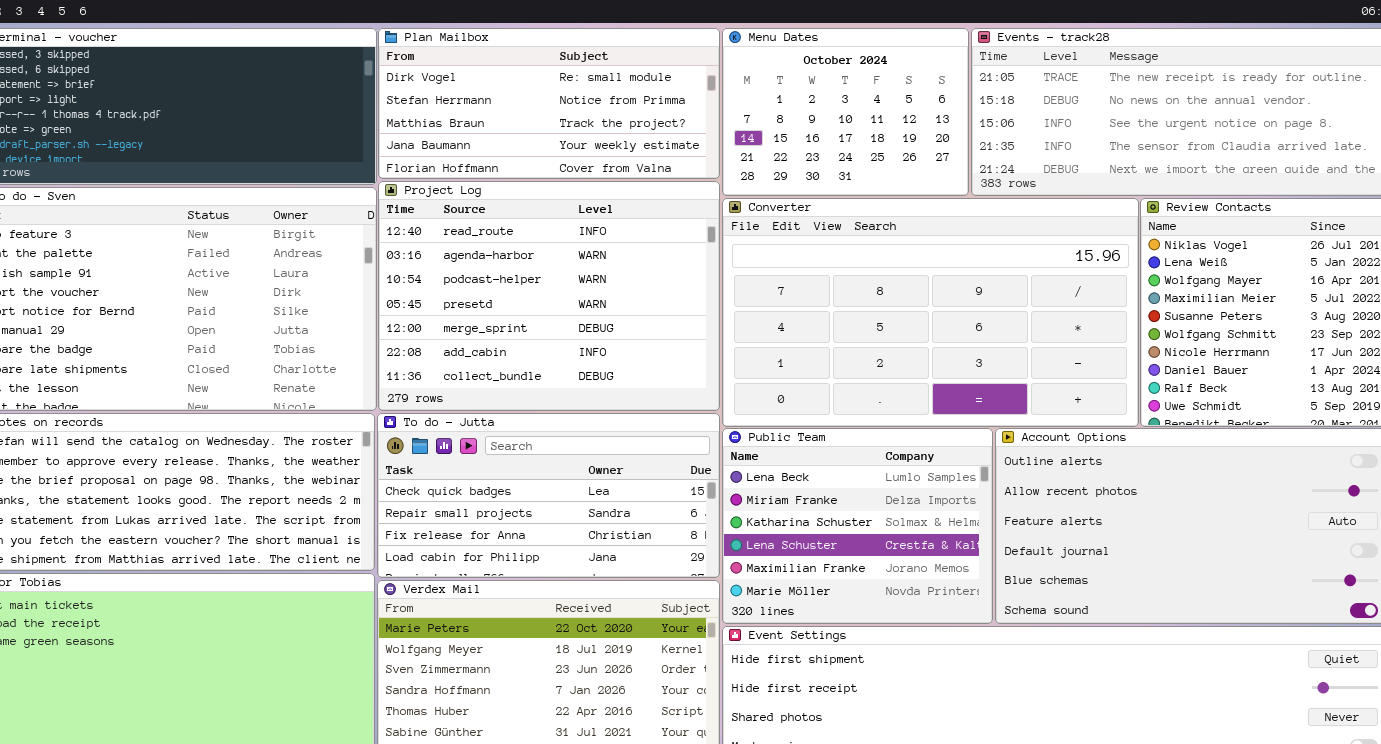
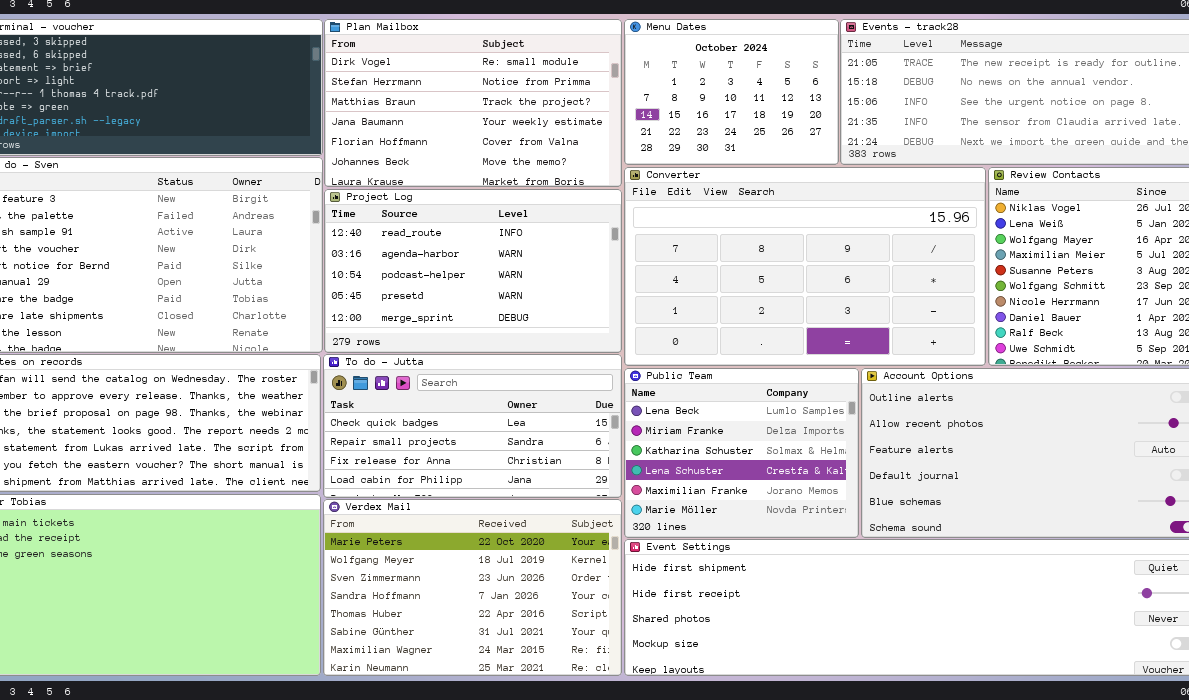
Plan Mailbox: [378,28,720,179] -> [324,19,622,187], resized
Project Log: [378,181,720,411] -> [324,189,622,353], resized

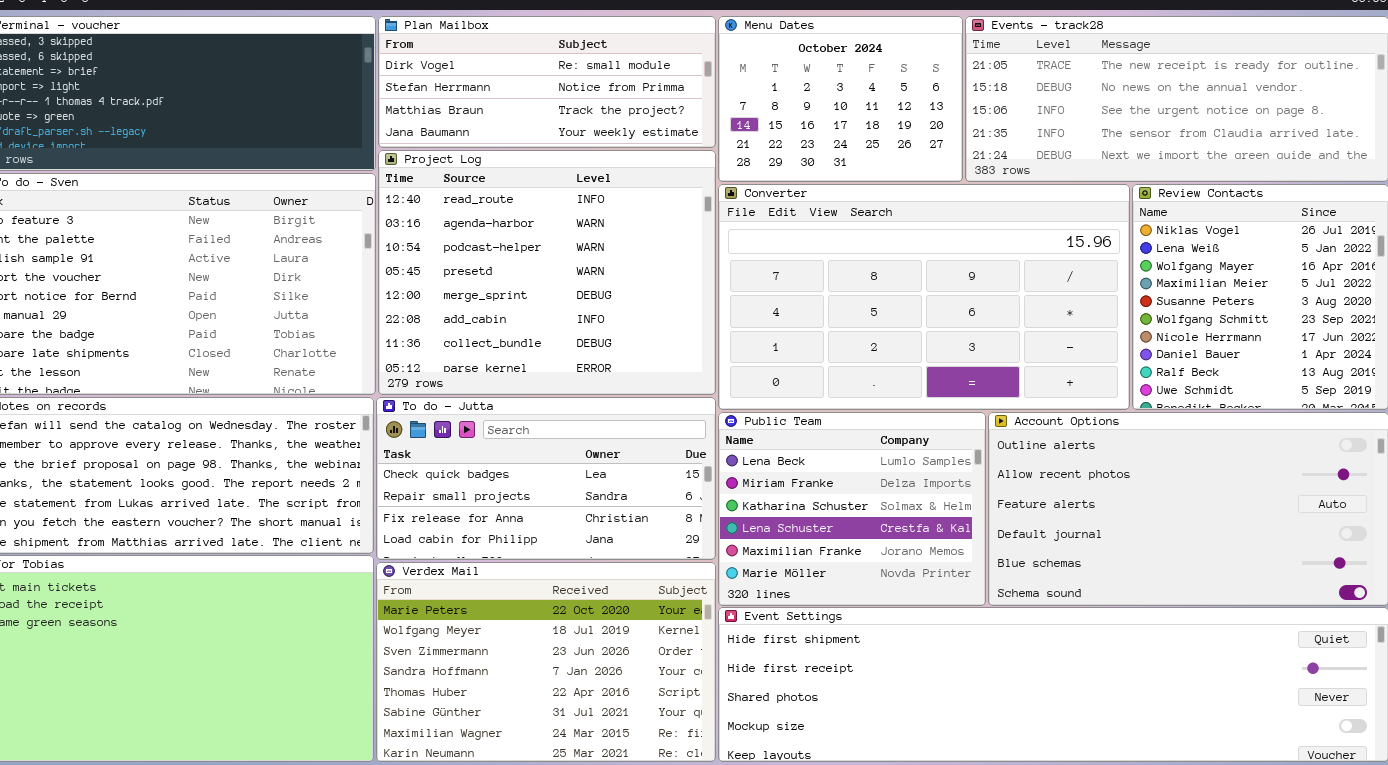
Plan Mailbox: [324,19,622,187] -> [378,16,716,148], resized
Project Log: [324,189,622,353] -> [378,150,716,395], resized

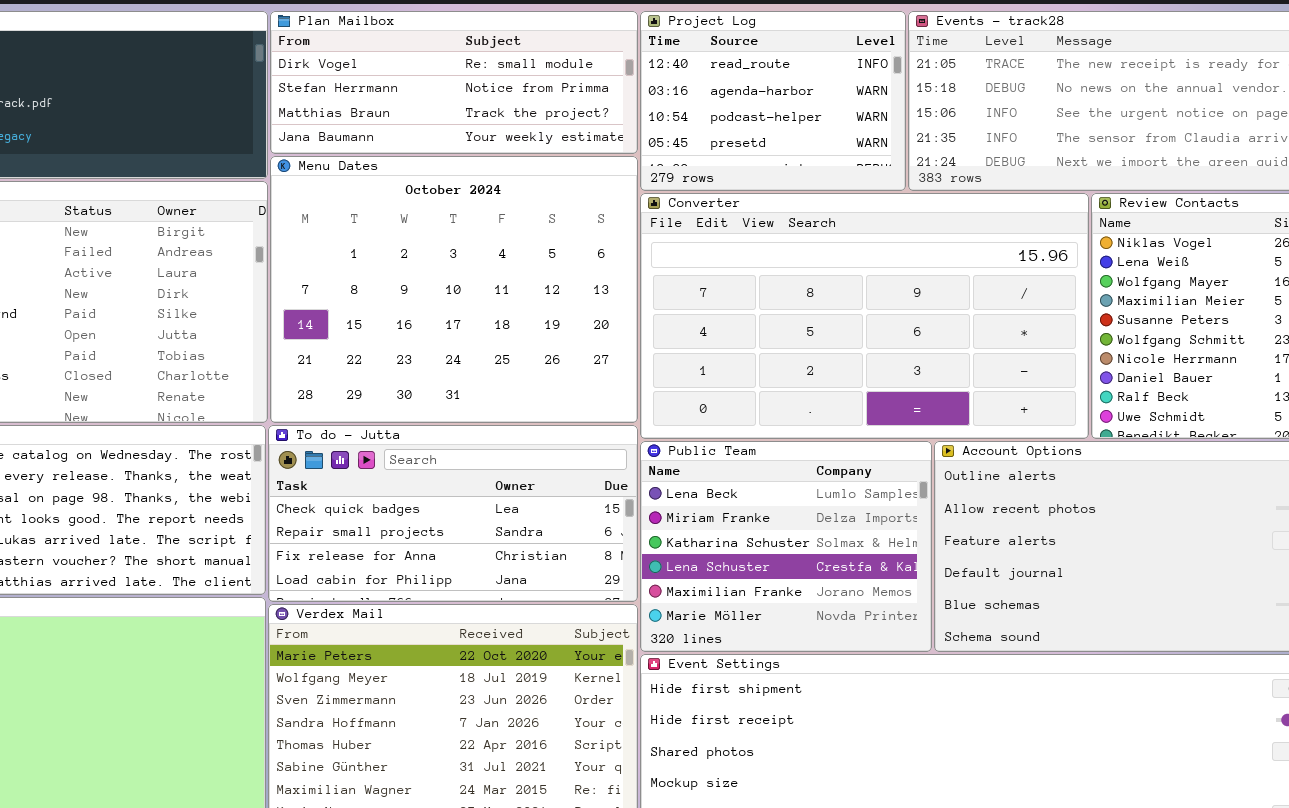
Menu Dates: [718,16,963,182] -> [270,156,638,423], moved, resized
Project Log: [378,150,716,395] -> [640,11,906,191], moved, resized

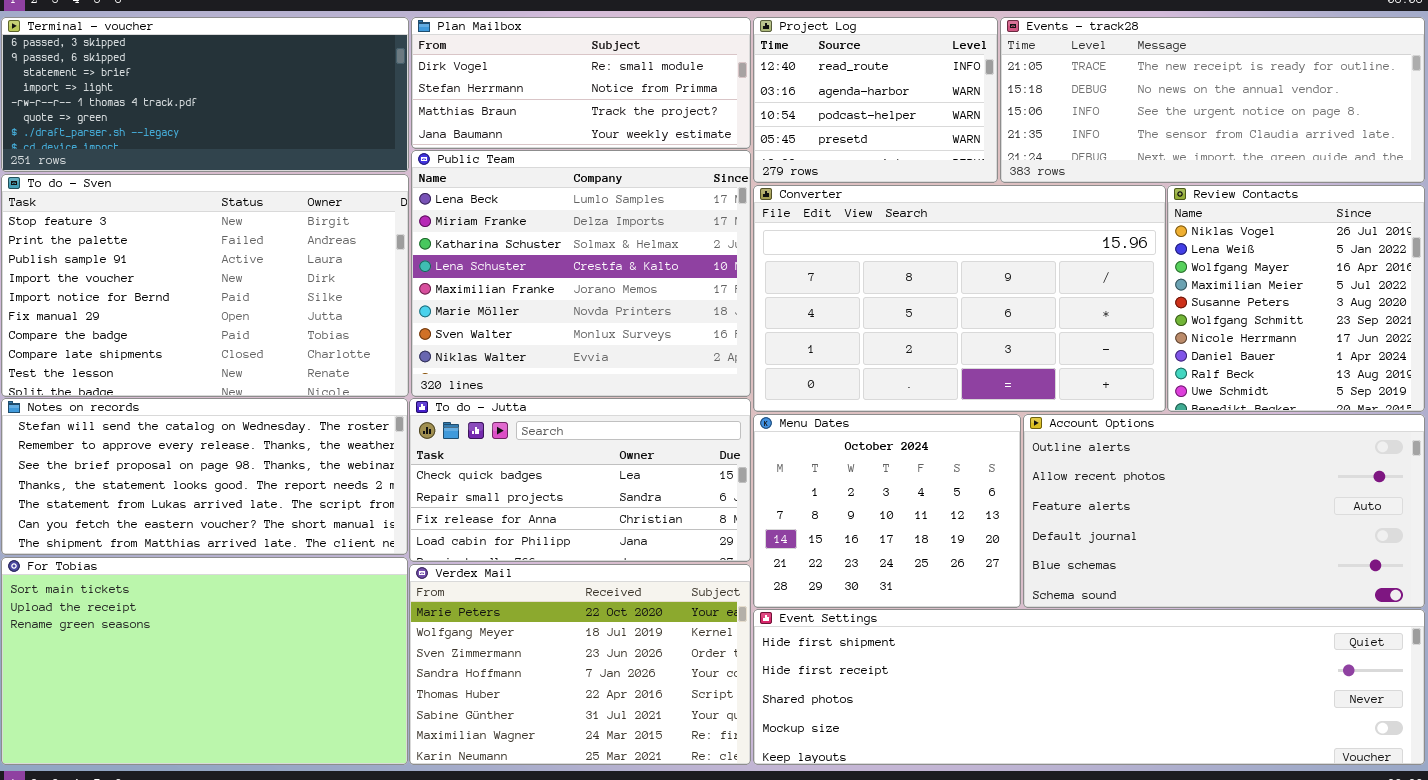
Menu Dates: [270,156,638,423] -> [753,414,1021,608], moved, resized
Public Team: [640,441,932,652] -> [411,150,751,397], moved, resized

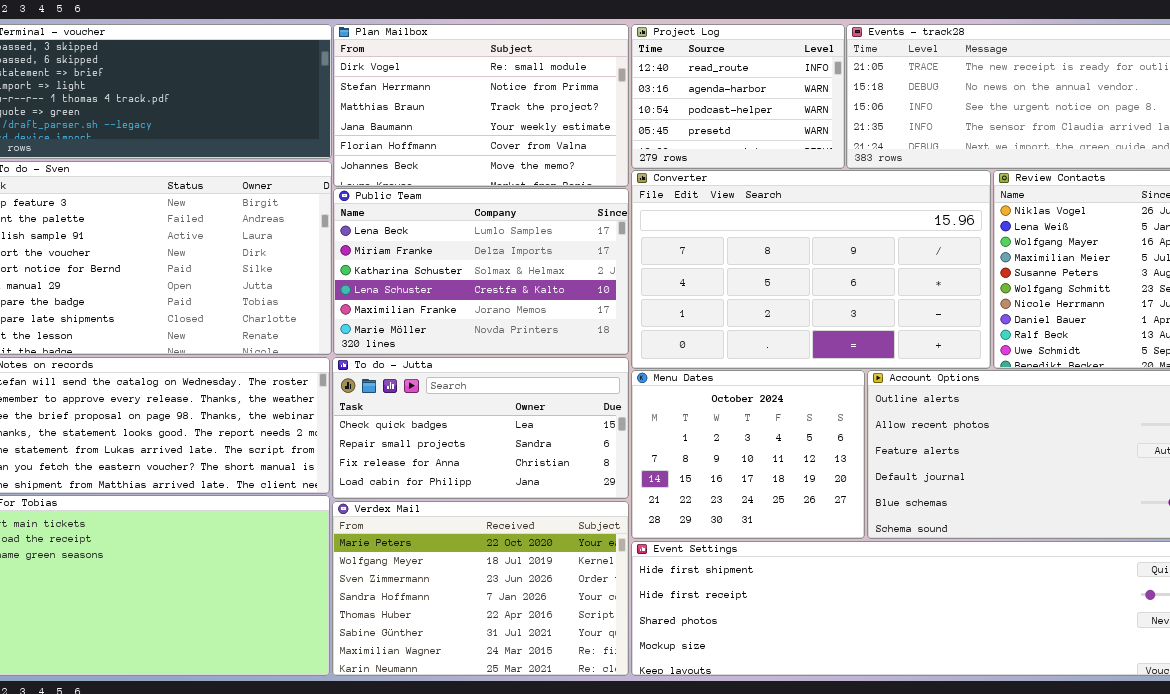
Plan Mailbox: [411,17,751,149] -> [333,24,629,187], resized
Public Team: [411,150,751,397] -> [333,188,629,355], resized

